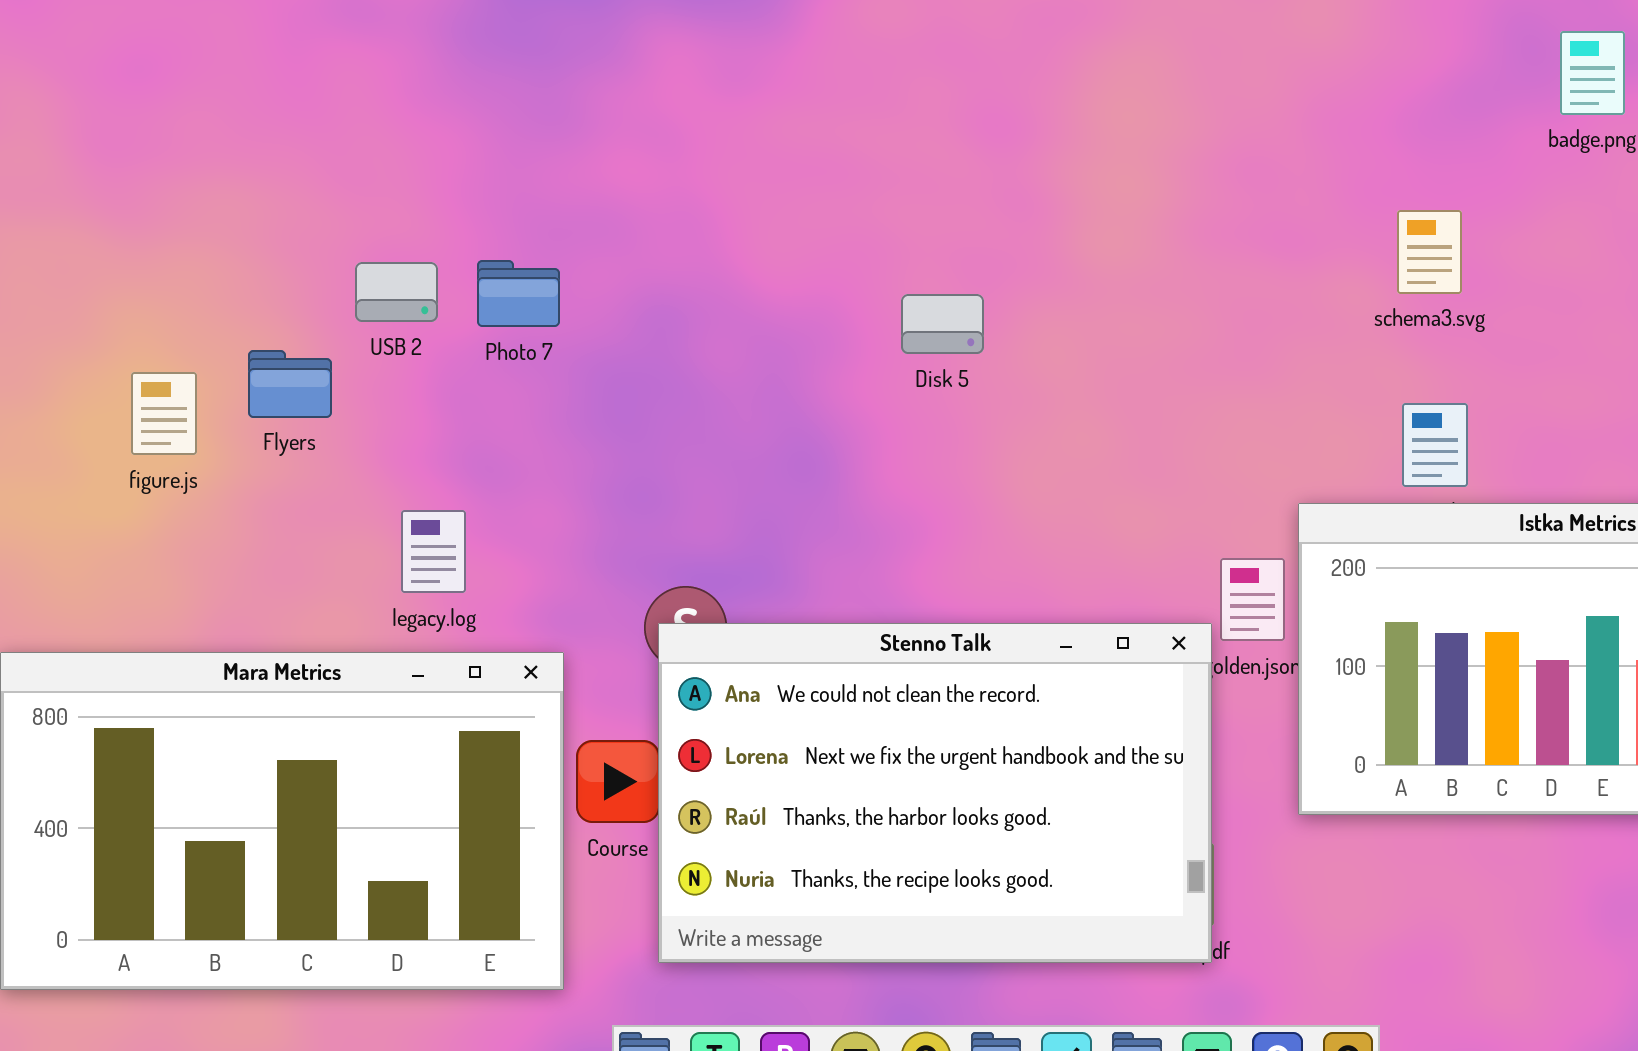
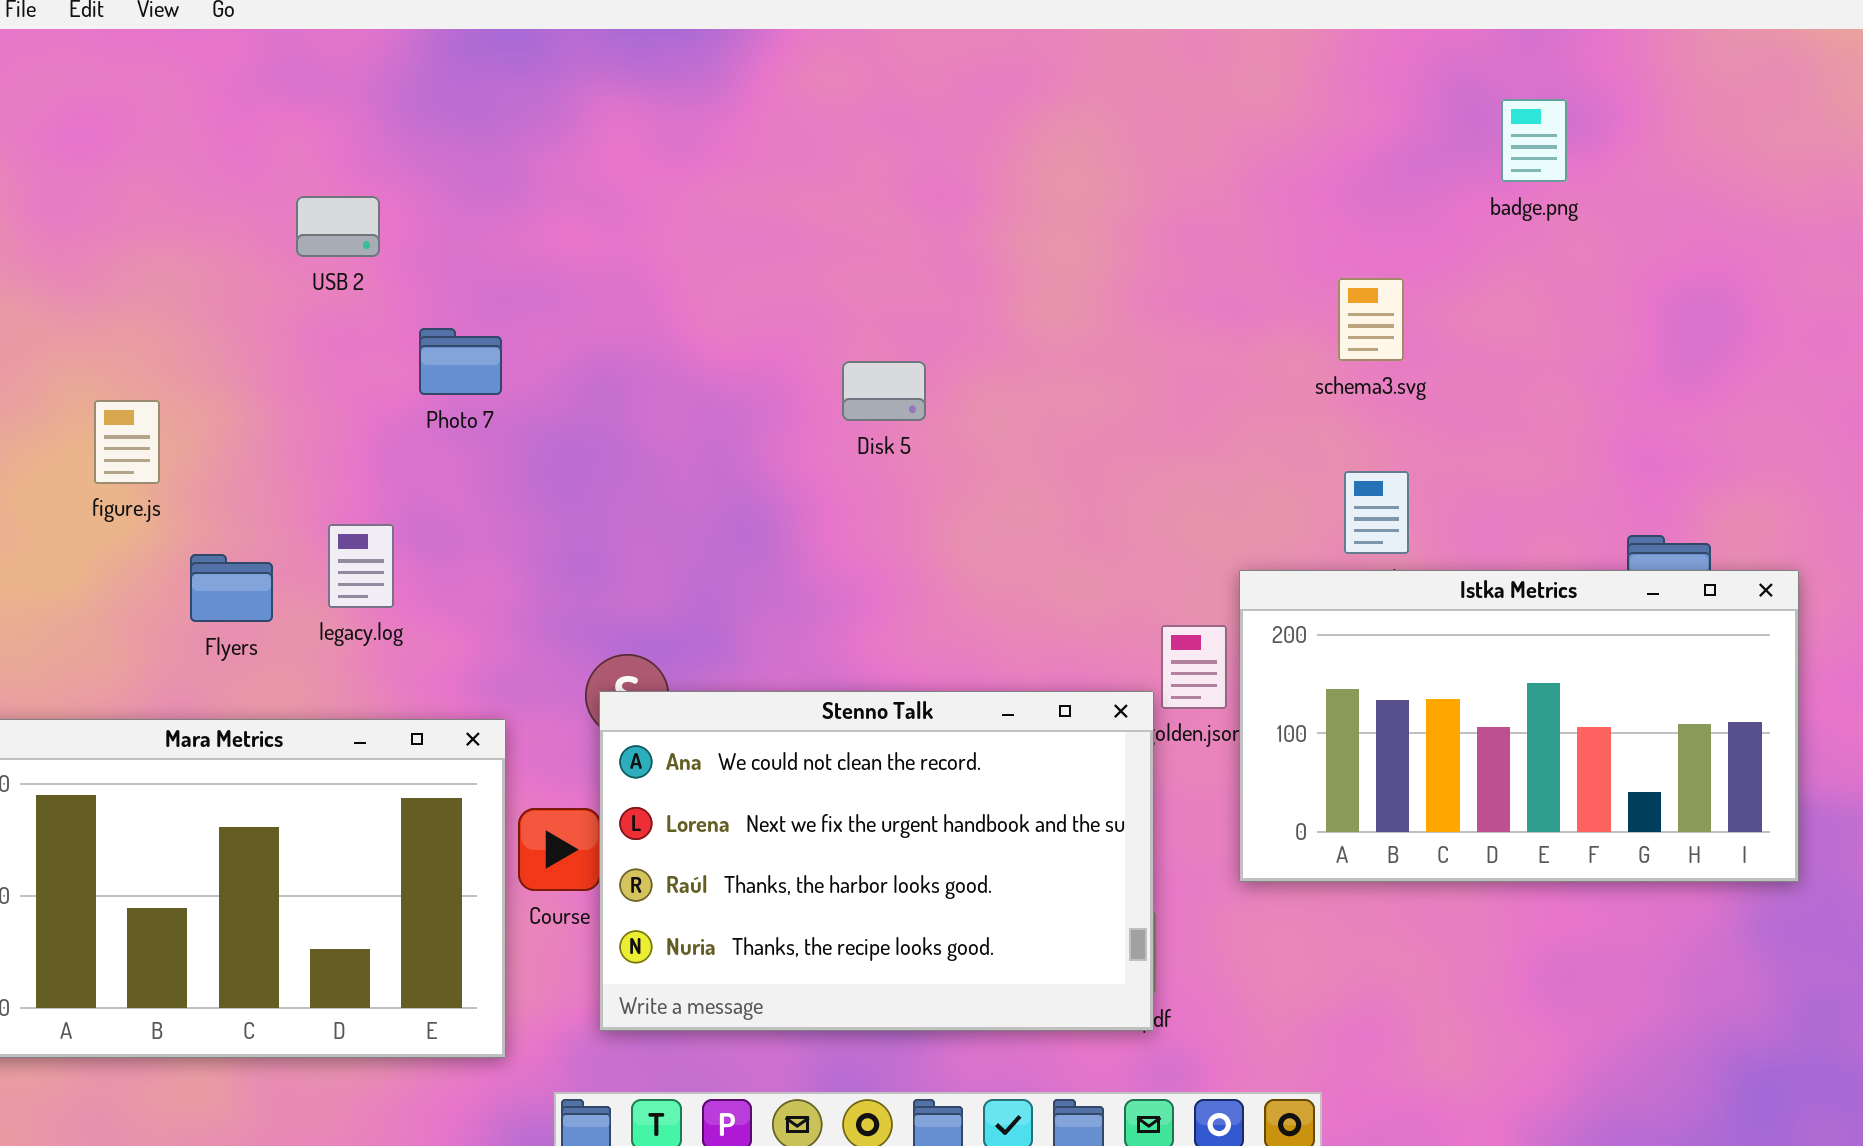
USB 2: [355,262,438,322] -> [296,196,380,257], moved
Flyers: [248,350,332,418] -> [190,554,273,622], moved
figure.js: [131,372,197,455] -> [94,400,160,484], moved
legacy.log: [401,510,466,593] -> [328,524,394,608], moved

